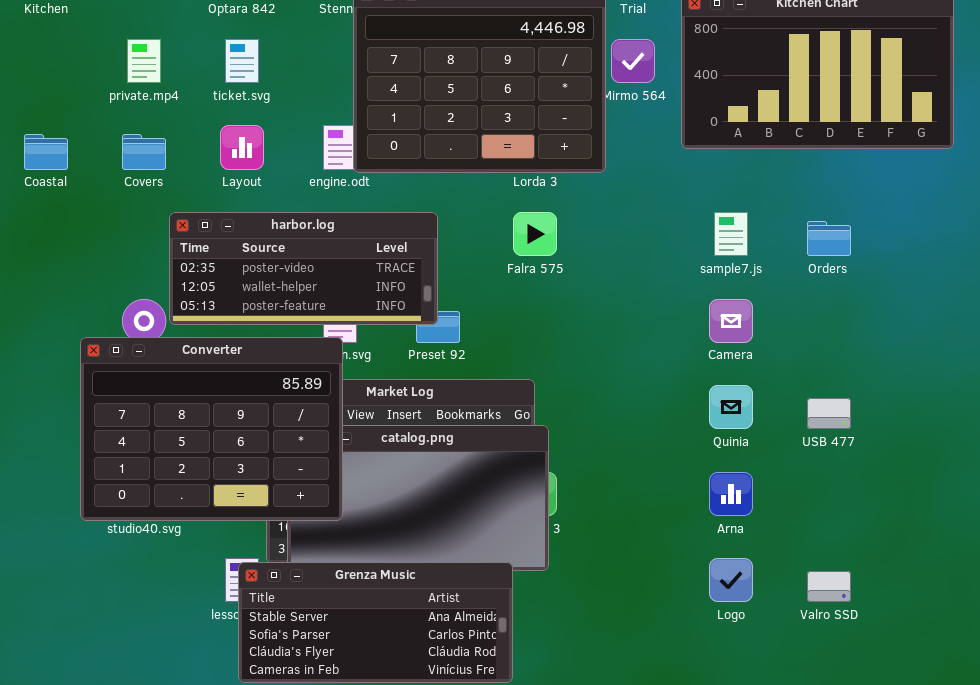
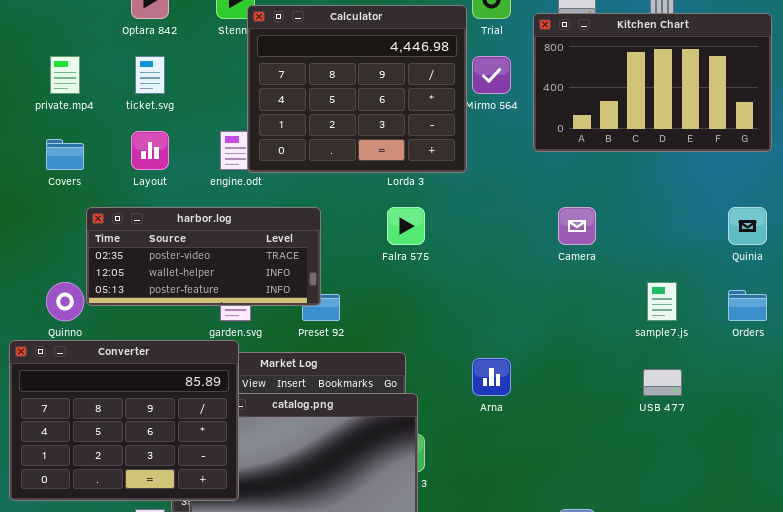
sample7.js: [714,212,748,256] -> [647,282,677,321], moved
Orders: [807,221,851,256] -> [728,290,767,321], moved
Camera: [709,299,753,343] -> [558,207,596,245], moved
Converter: [80,337,343,521] -> [9,340,239,501], moved
Quinia: [709,385,753,429] -> [728,207,767,245], moved
Arna: [709,472,753,516] -> [472,358,511,396], moved

